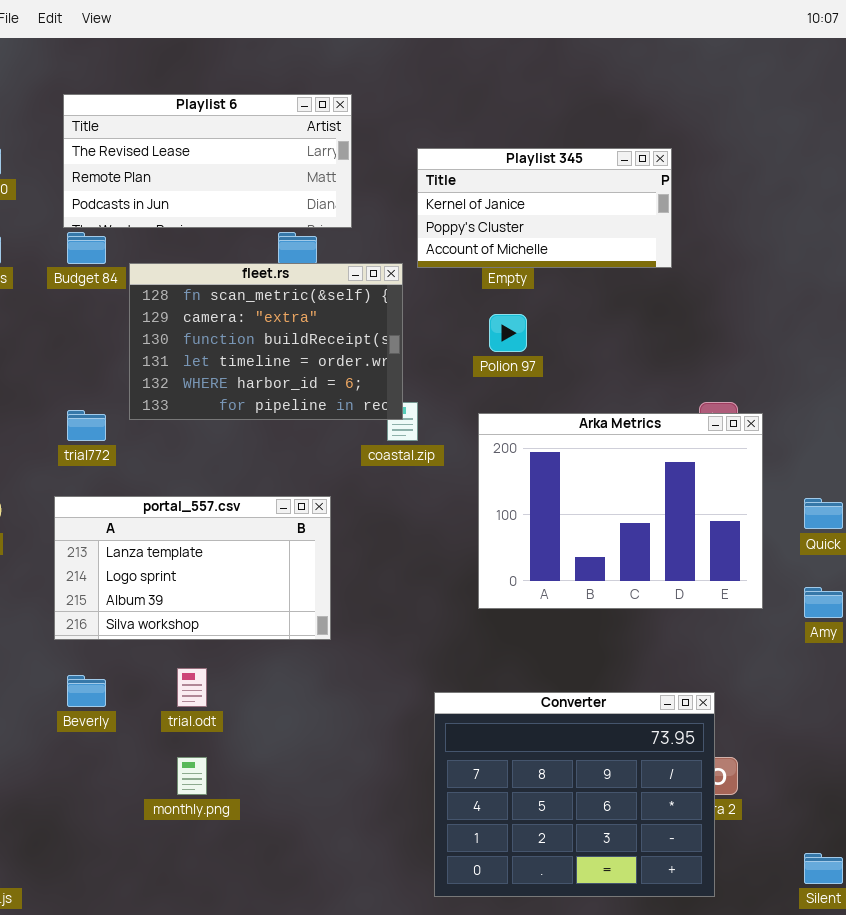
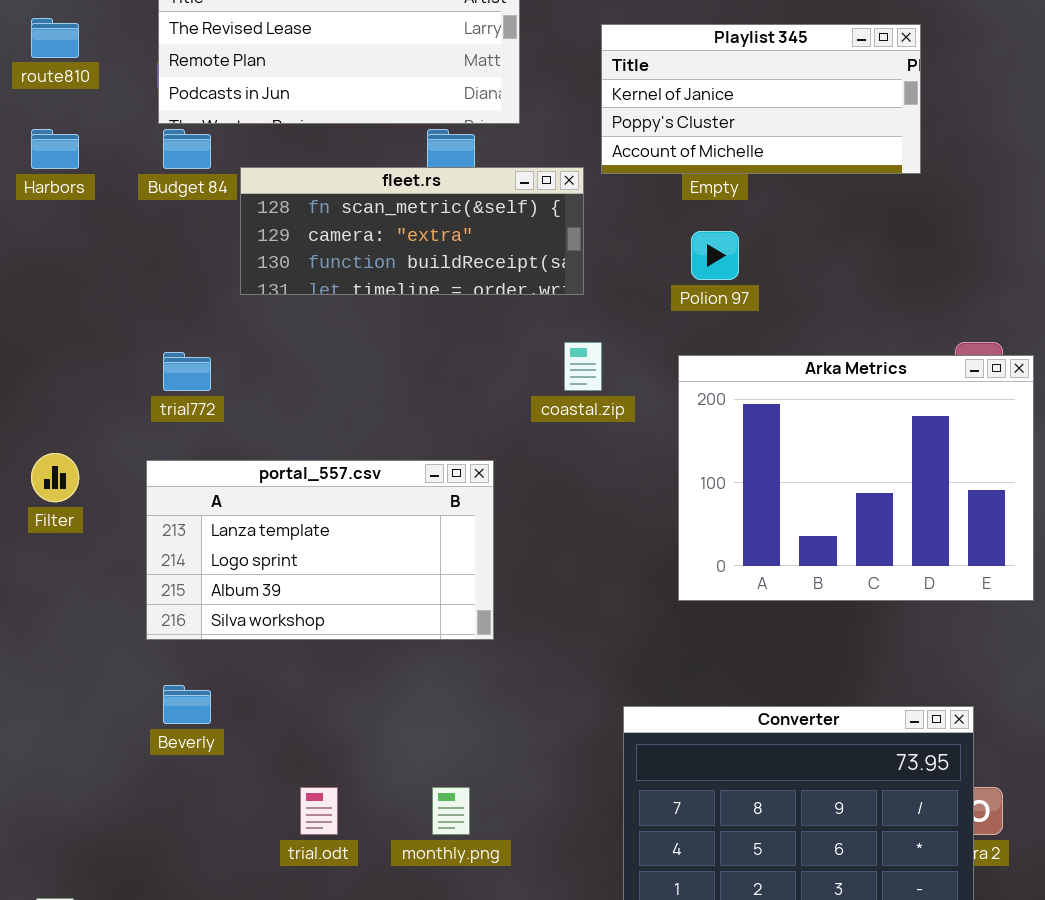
fleet.rs: [129,263,403,420] -> [240,167,584,295], resized
trial.odt: [177,668,207,707] -> [300,787,338,835], moved
monthly.png: [177,757,207,795] -> [432,787,470,835], moved

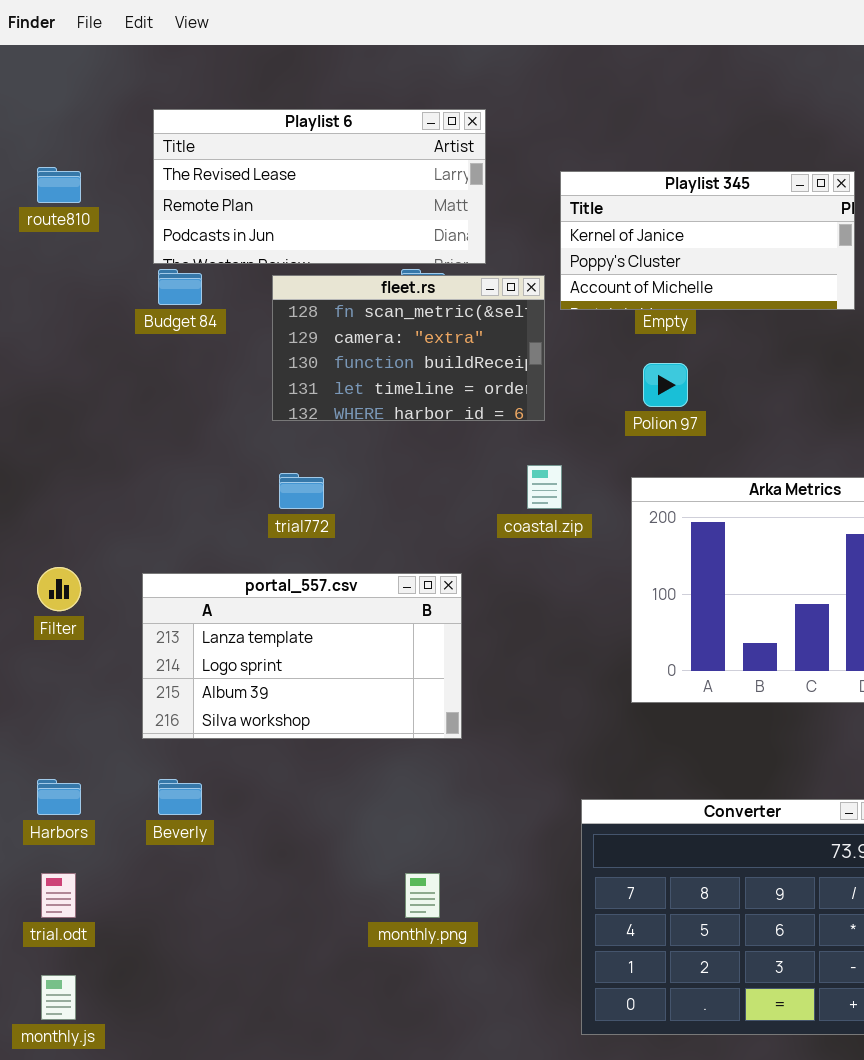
Harbors: [31,129,79,169] -> [37,779,81,815], moved
fleet.rs: [240,167,584,295] -> [272,275,545,421], resized
trial772: [163,352,211,391] -> [279,473,324,509], moved
trial.odt: [300,787,338,835] -> [41,873,76,918], moved

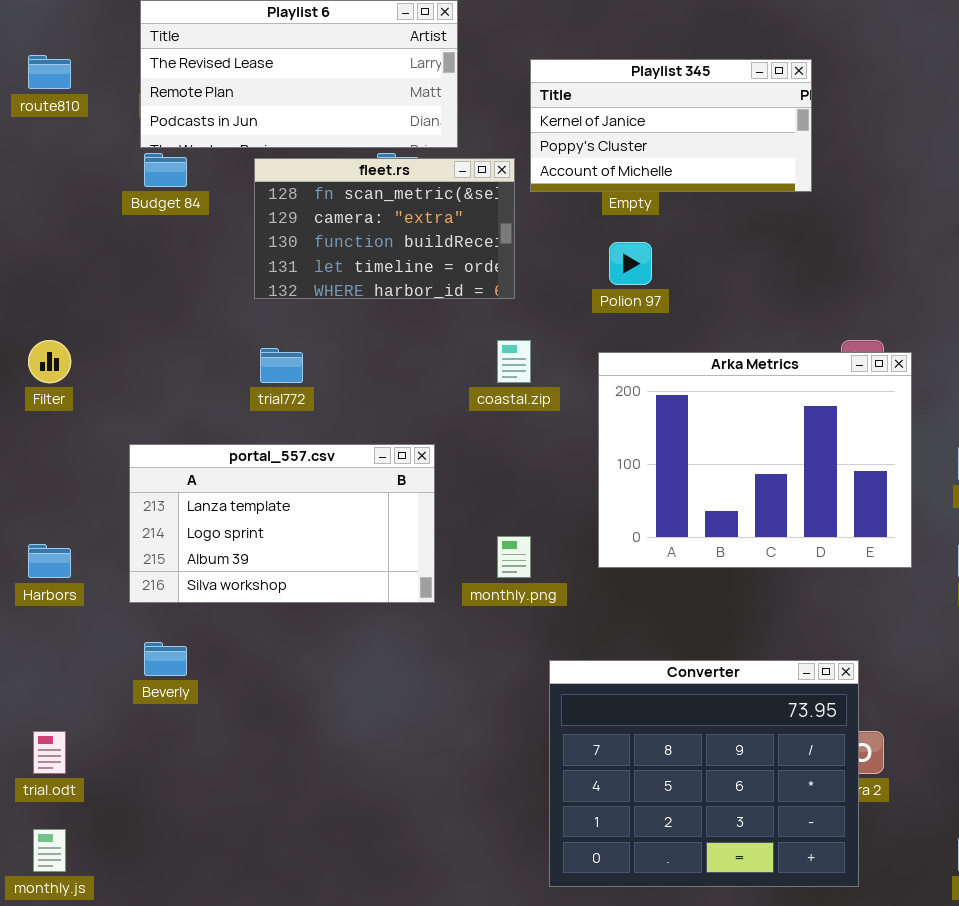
Filter: [37,567,81,611] -> [28,340,71,383], moved
Harbors: [37,779,81,815] -> [28,544,71,578], moved
monthly.png: [405,873,440,918] -> [497,536,531,578], moved

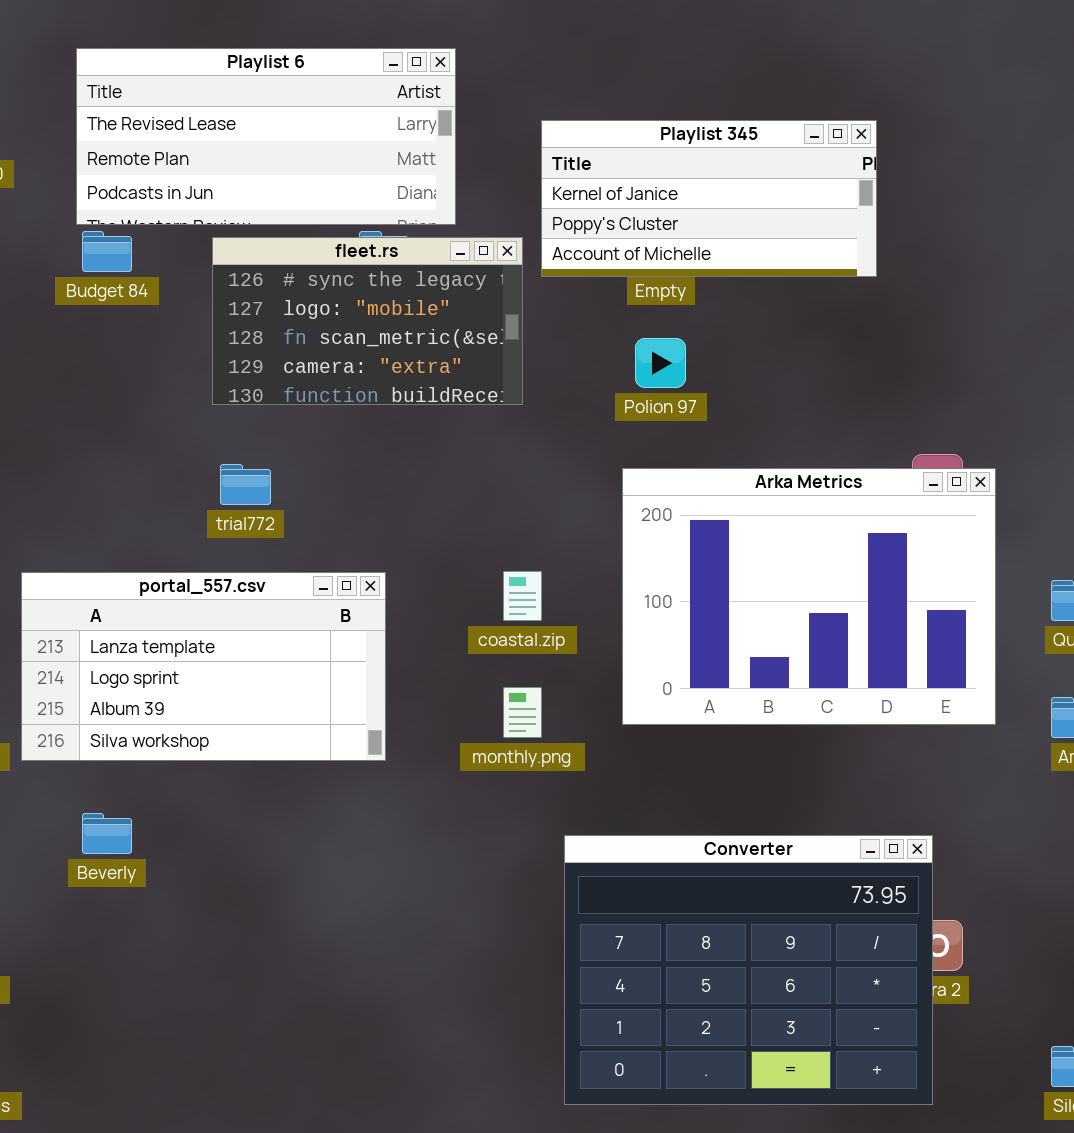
fleet.rs: [254,158,515,299] -> [212,237,523,405], scrolled up 2 rows
coastal.zip: [497,340,531,383] -> [503,571,542,621], moved
portal_557.csv: [129,444,435,603] -> [21,572,386,761], moved

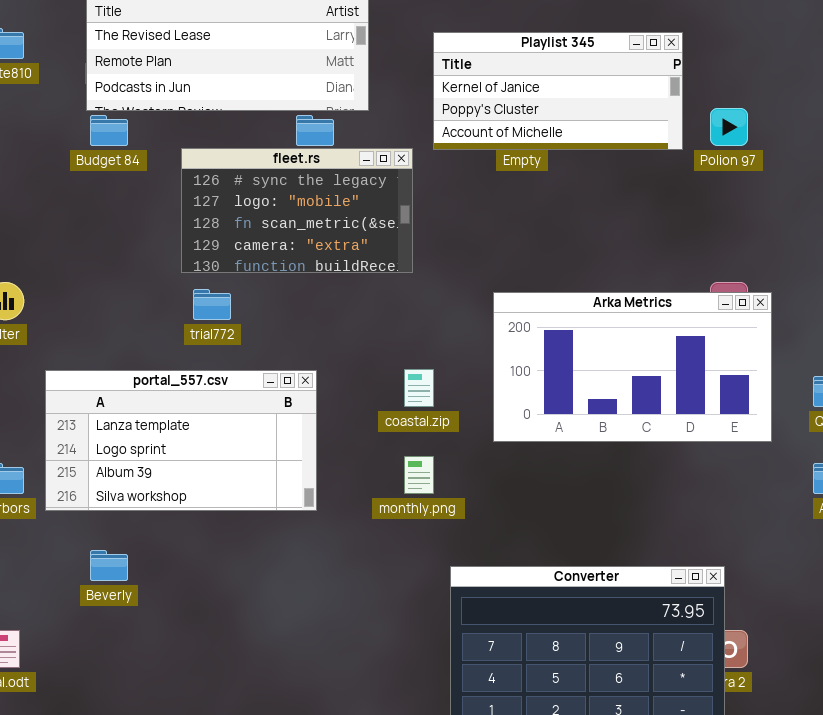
fleet.rs: [212,237,523,405] -> [181,148,413,273], moved
Polion 97: [635,338,686,388] -> [710,108,748,146], moved
Arka Metrics: [622,468,996,725] -> [493,292,772,442], resized

